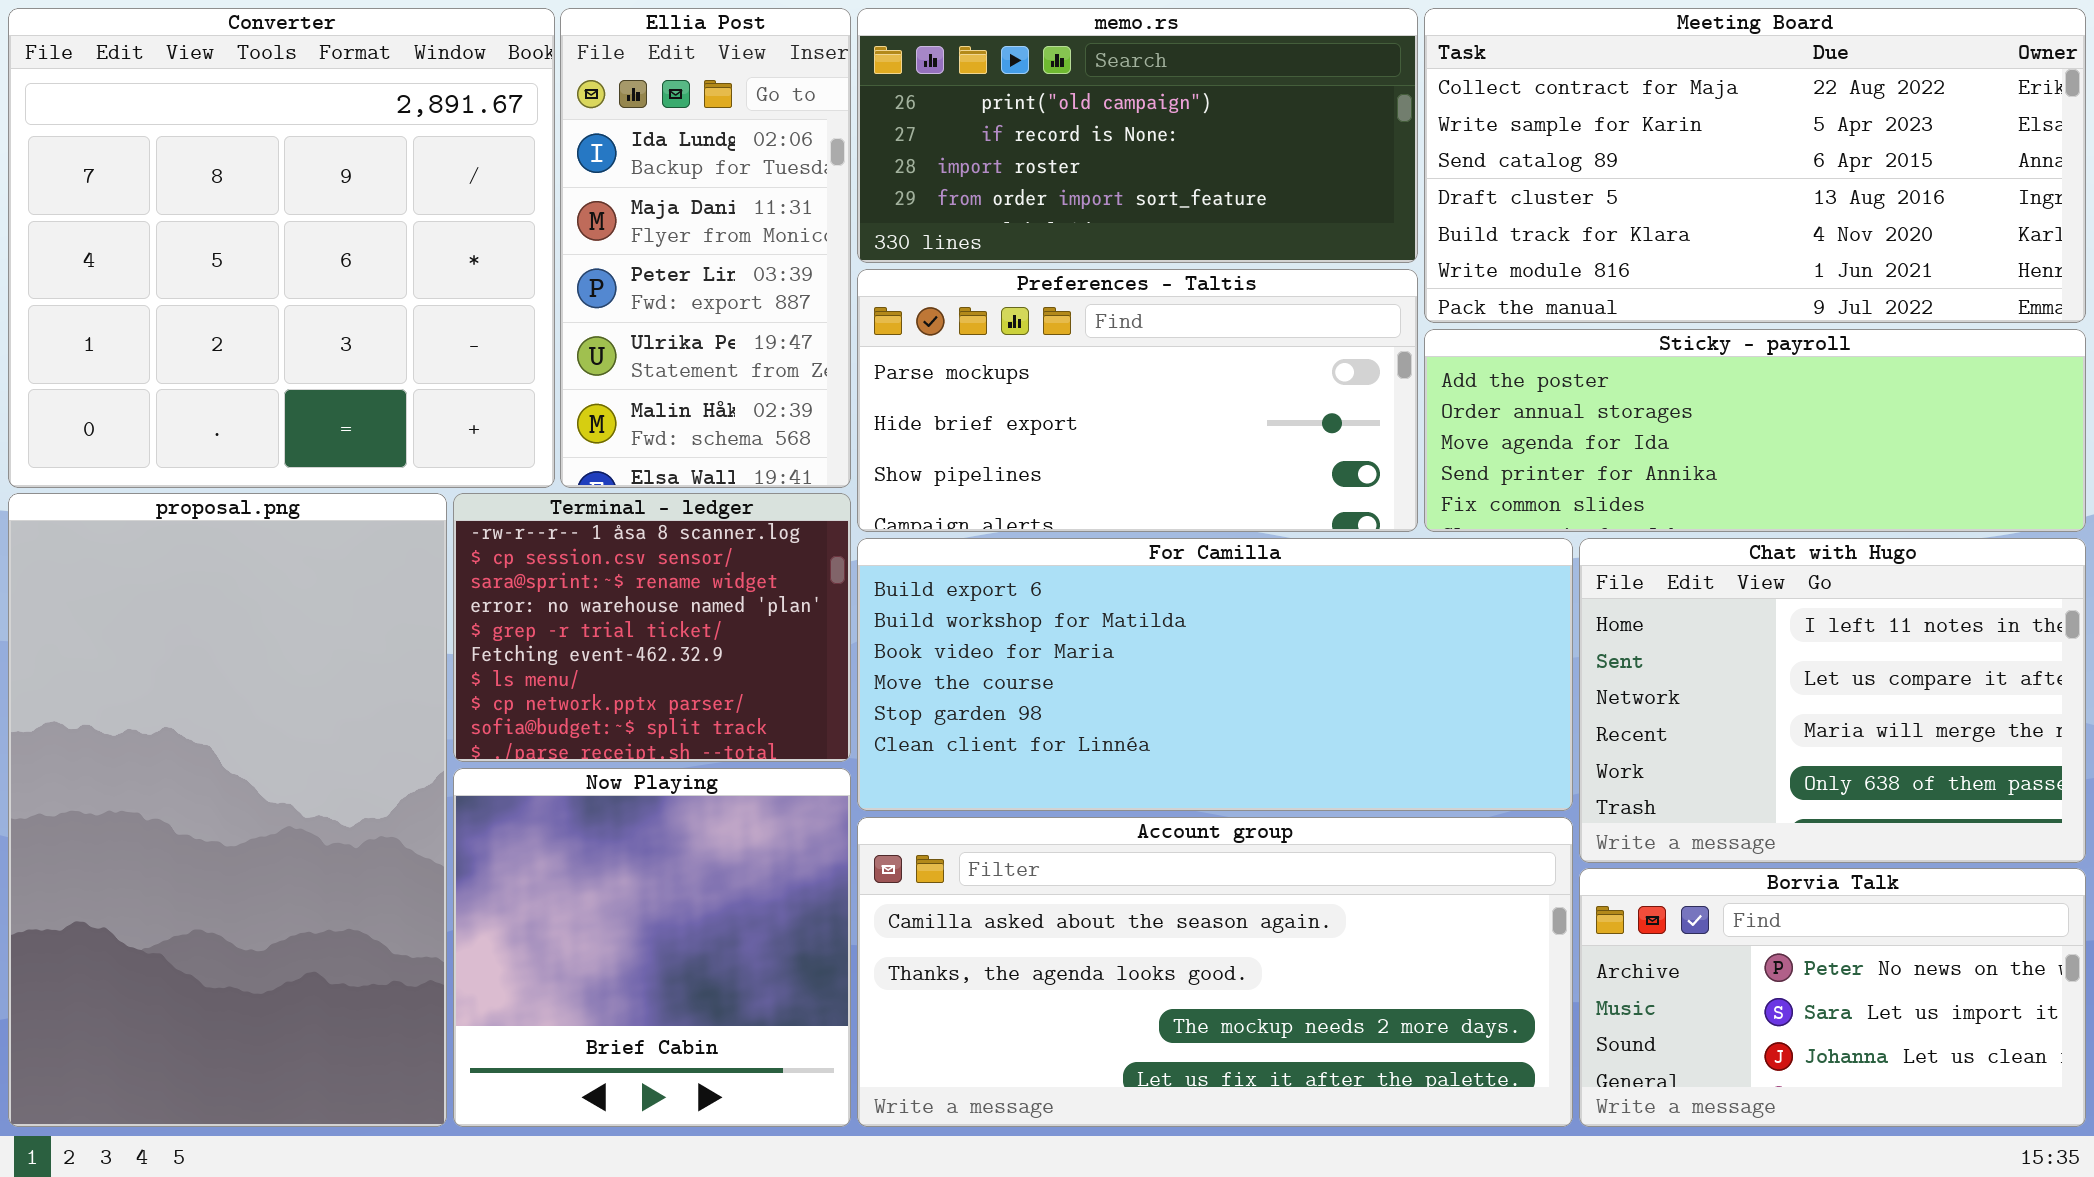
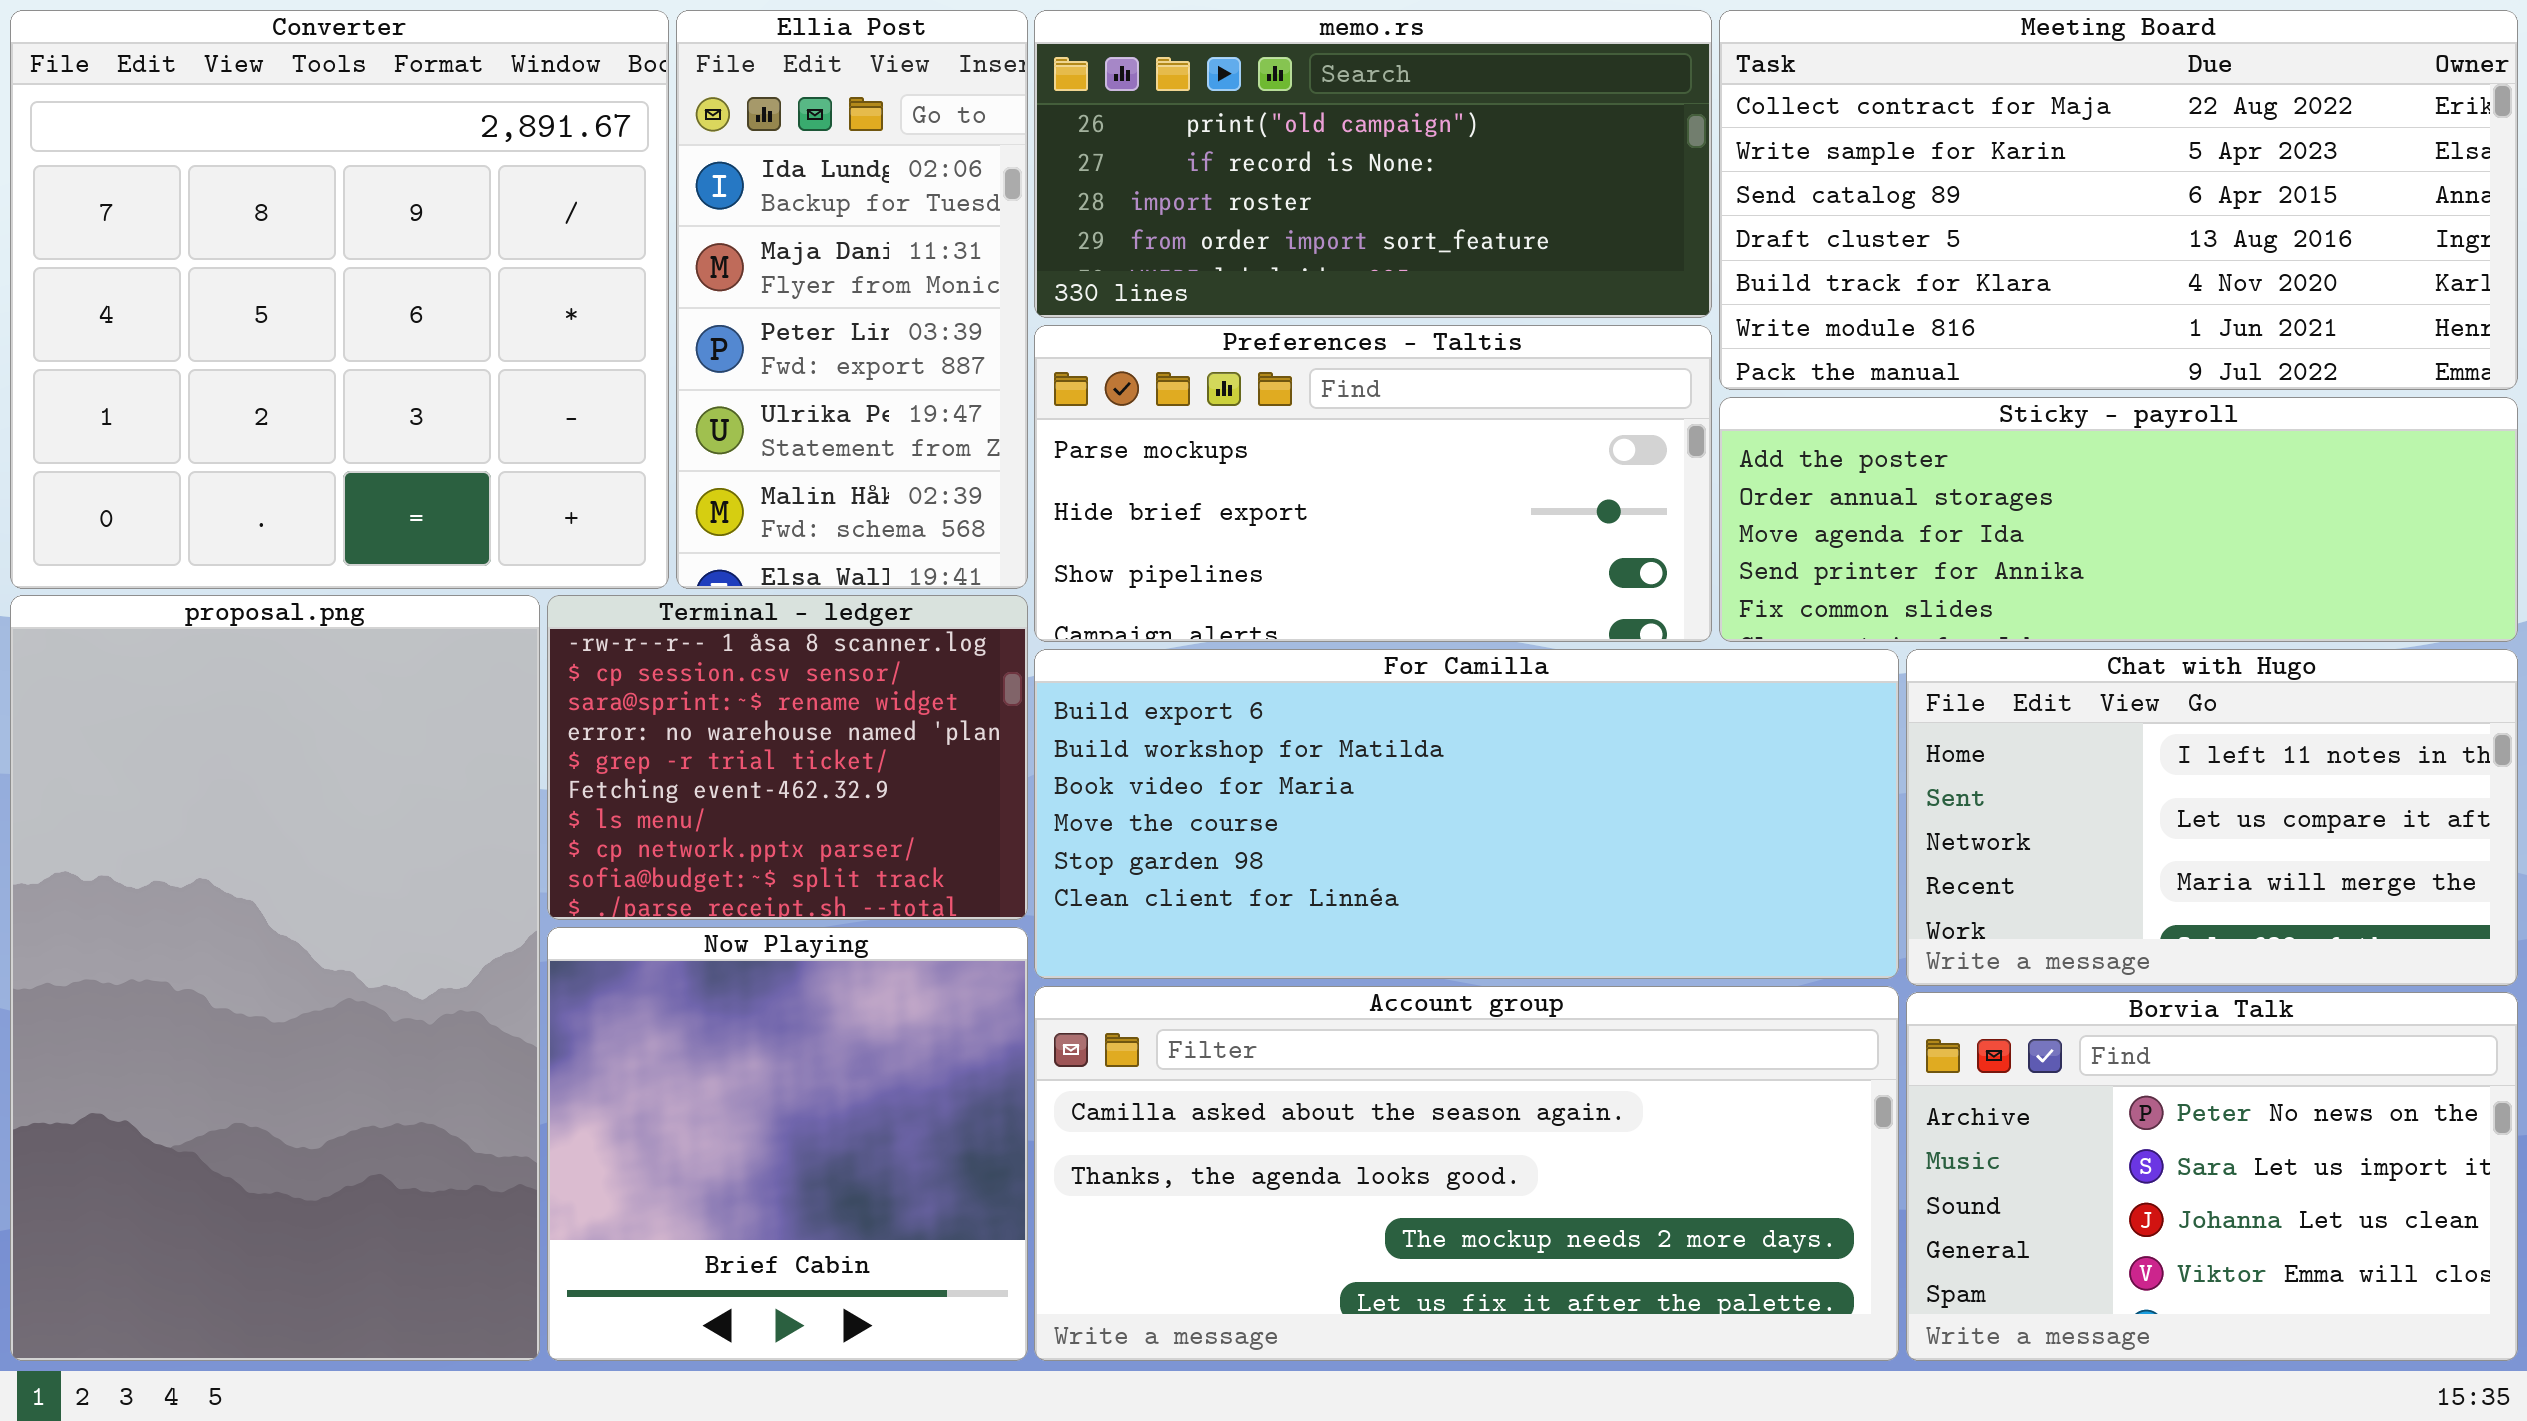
Chat with Hugo: [1579,538,2086,863] -> [1906,649,2518,986], resized
Borvia Talk: [1579,868,2086,1127] -> [1906,992,2518,1361], resized

